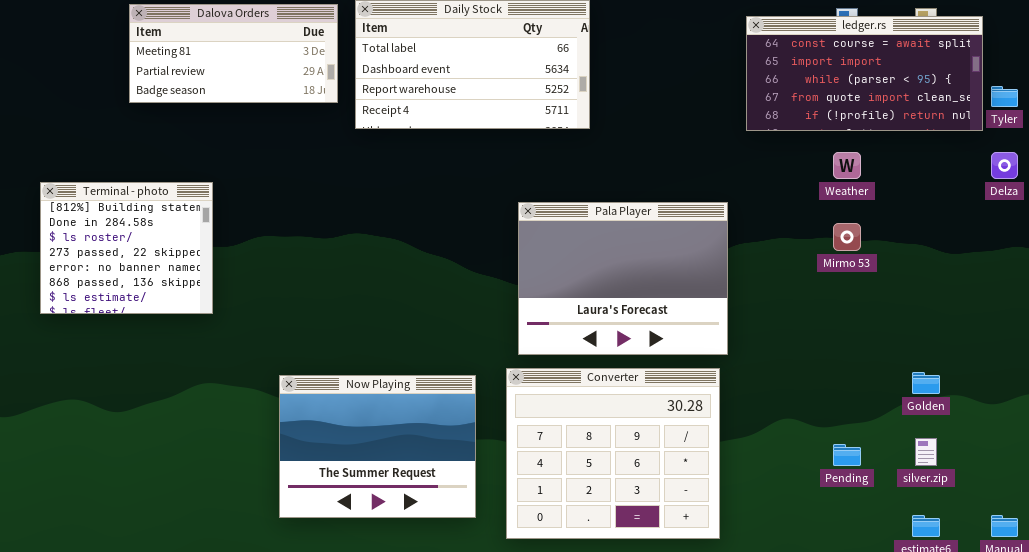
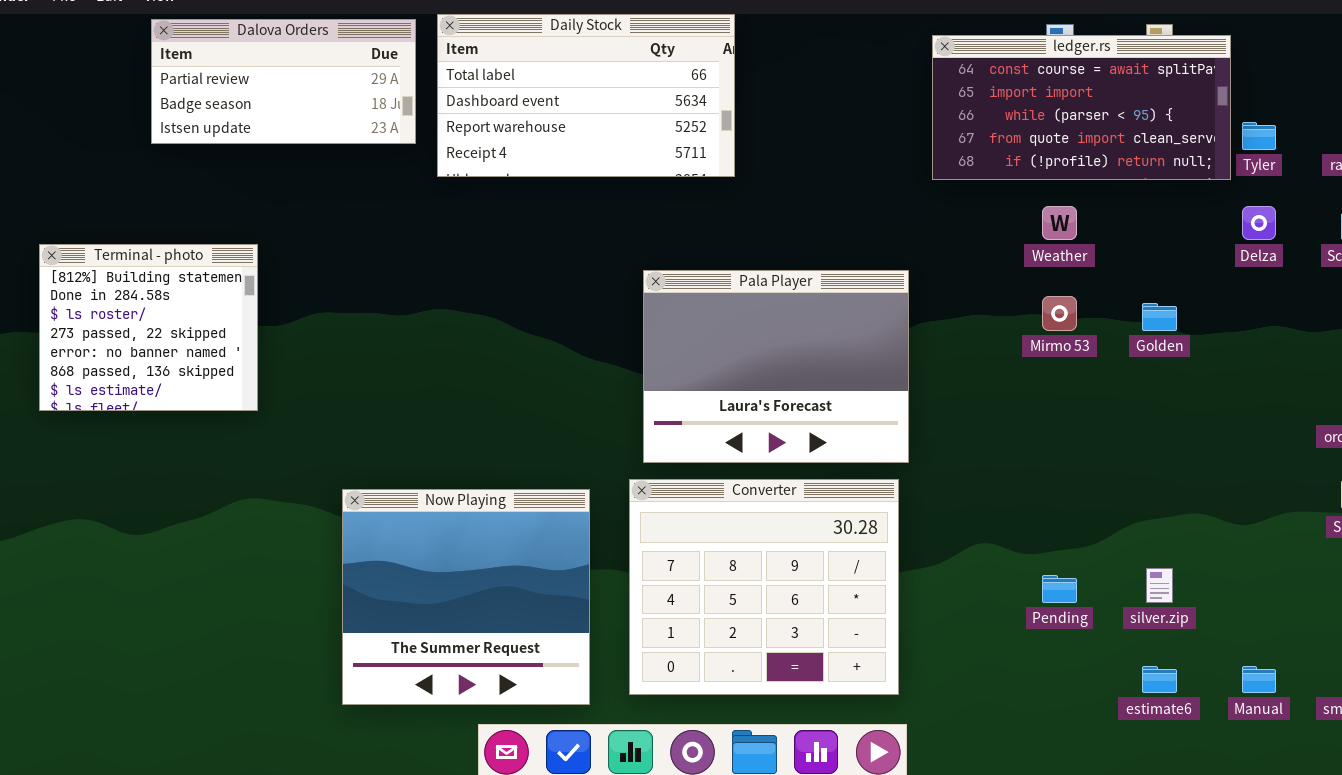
Dalova Orders: [129,4,338,103] -> [151,19,416,144], scrolled down 1 row
Golden: [912,372,940,394] -> [1142,303,1177,331], moved
Now Playing: [279,375,476,518] -> [342,489,590,705], resized

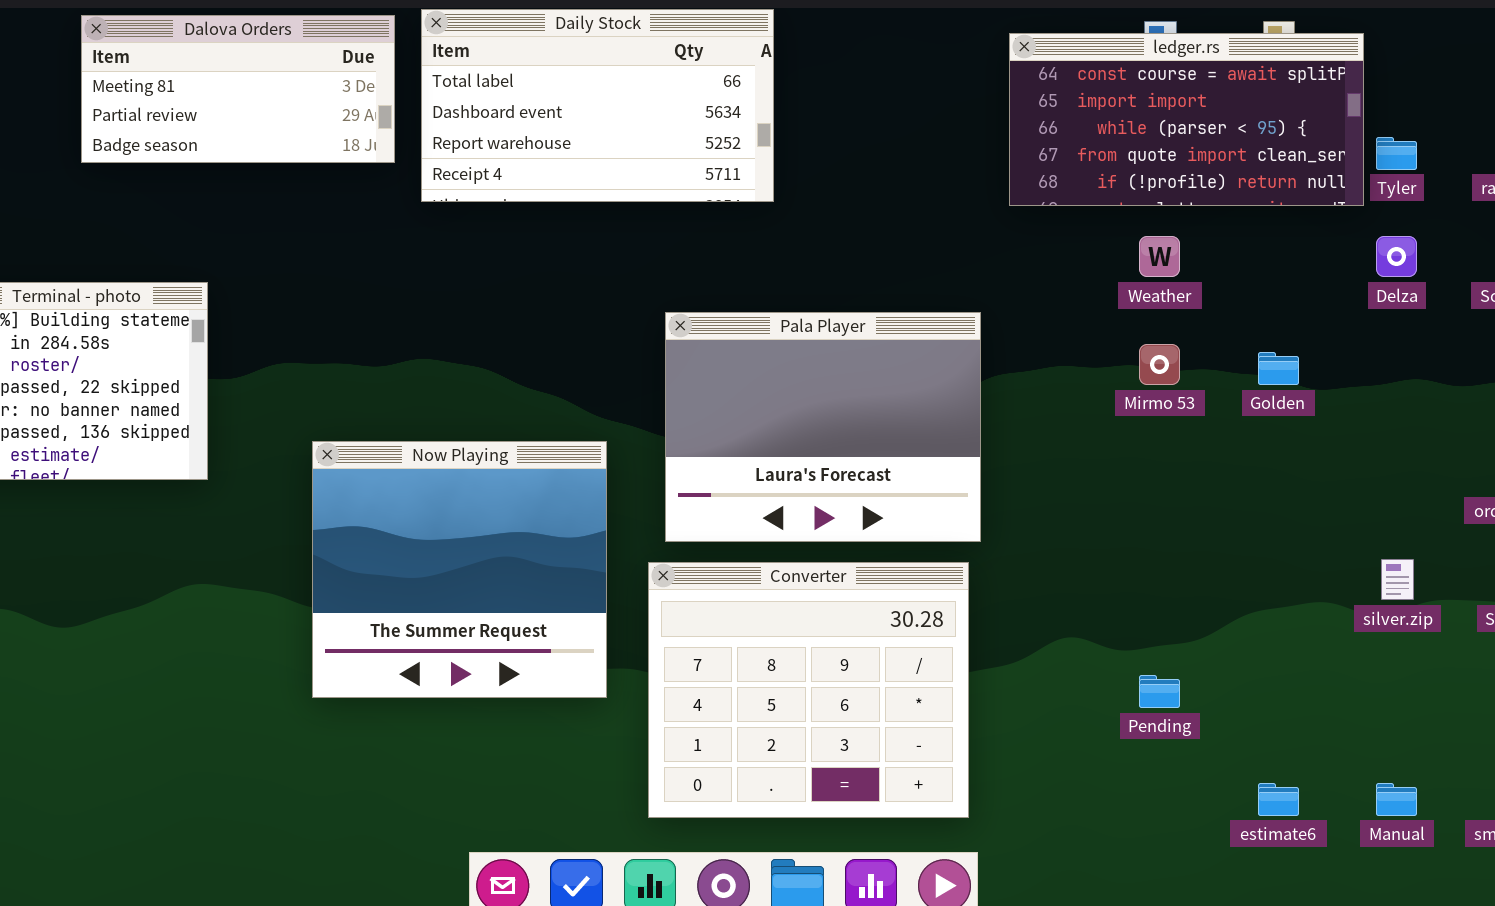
Dalova Orders: [151,19,416,144] -> [81,15,395,163], scrolled up 1 row
Now Playing: [342,489,590,705] -> [312,441,607,698], moved
silver.zip: [1146,568,1173,603] -> [1381,559,1414,600], moved

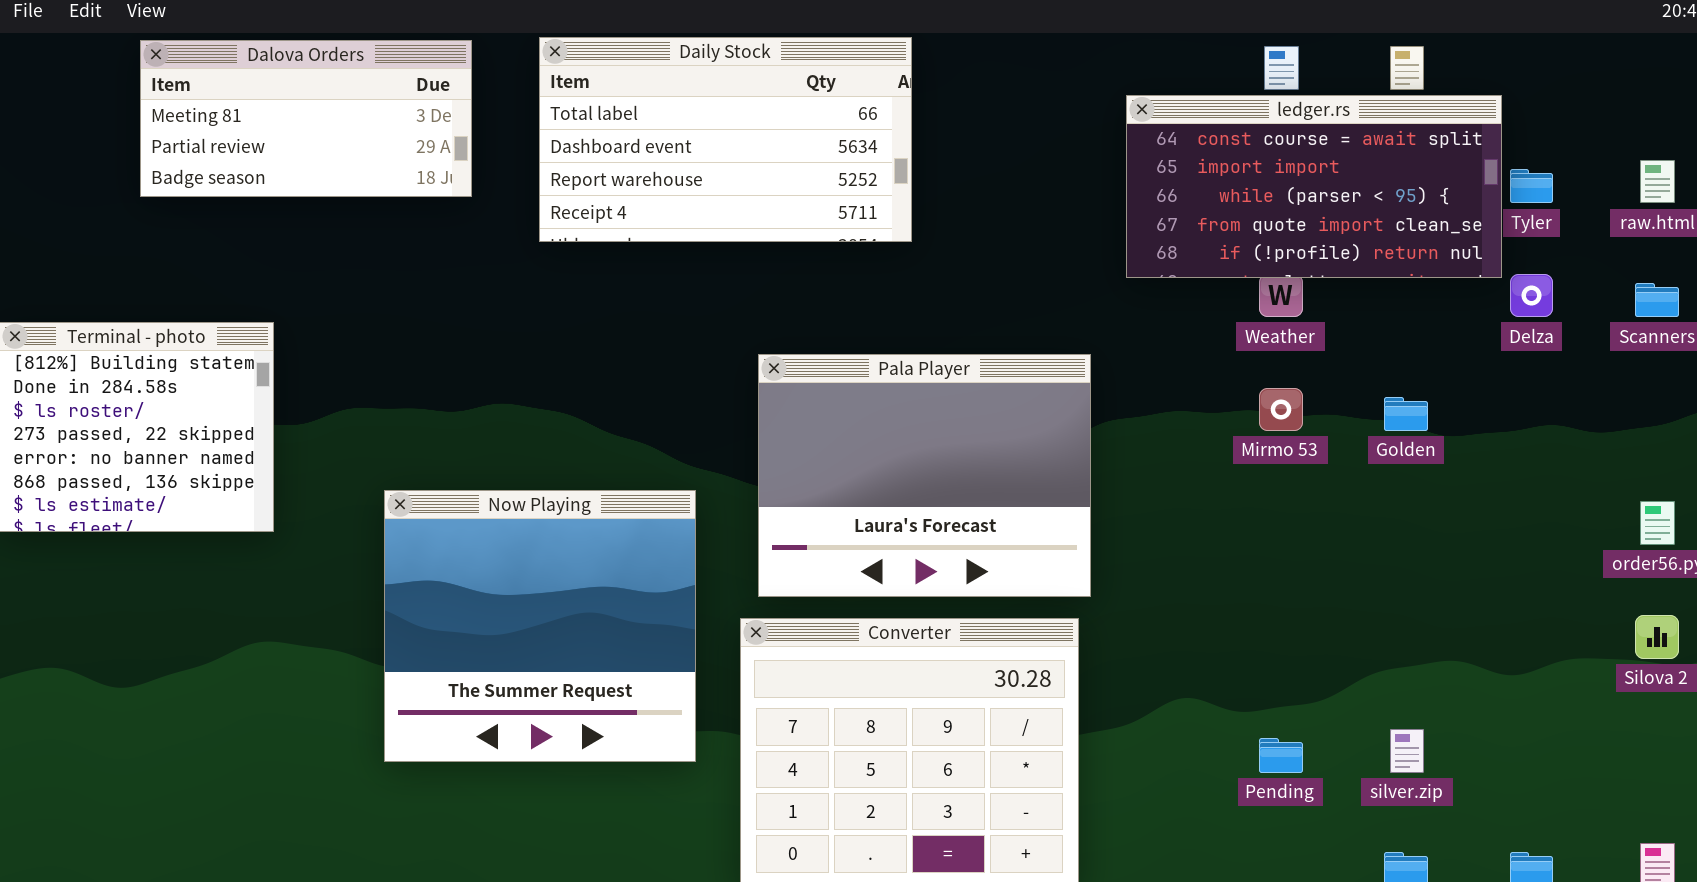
Daily Stock: [421,9,774,202] -> [539,37,912,242], moved
ledger.rs: [1009,33,1364,206] -> [1126,95,1502,278], moved
silver.zip: [1381,559,1414,600] -> [1390,729,1424,773], moved

